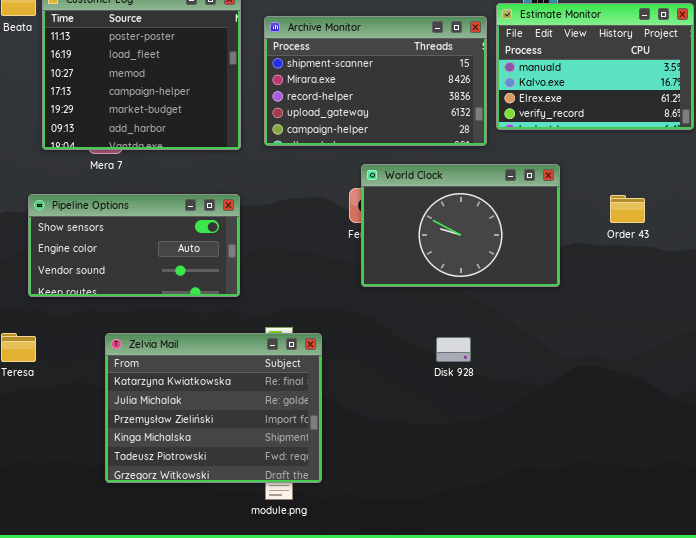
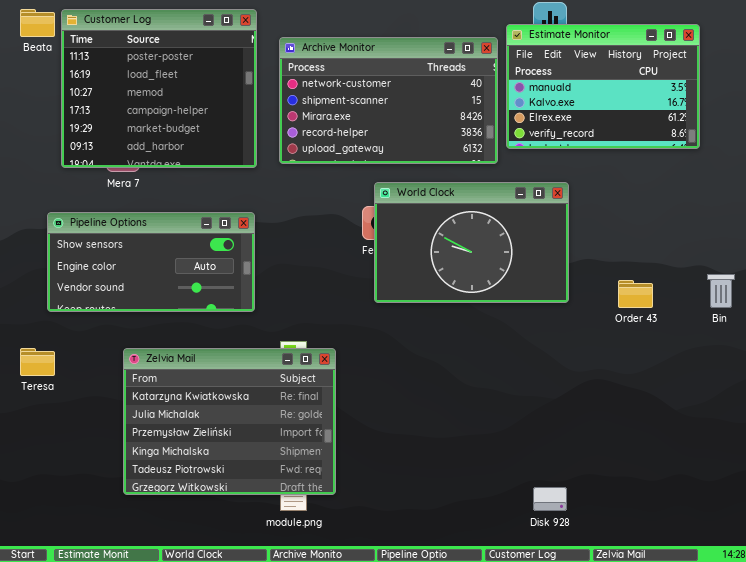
Archive Monitor: [264,16,487,146] -> [279,37,498,164], scrolled up 1 row
Order 43: [610,195,645,223] -> [618,280,653,308], moved
Disk 928: [436,337,471,362] -> [533,487,567,511], moved

